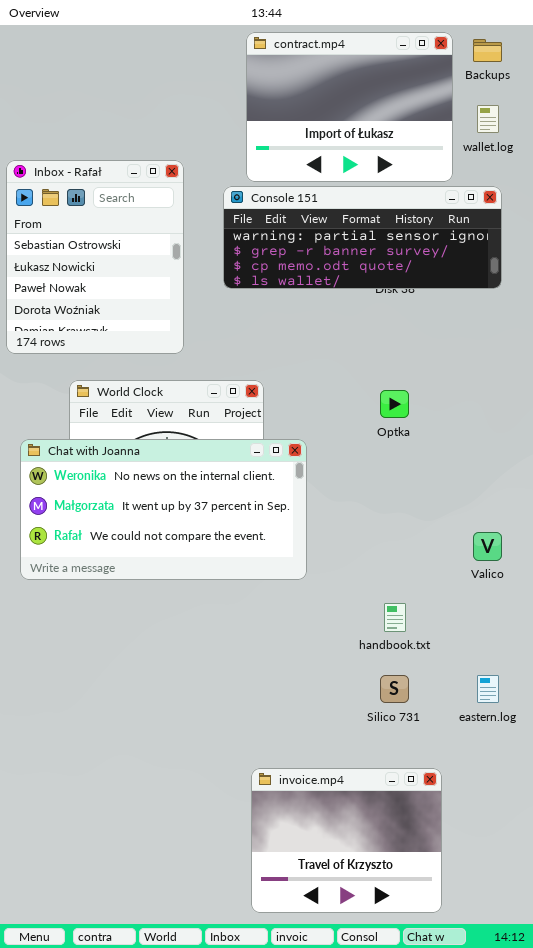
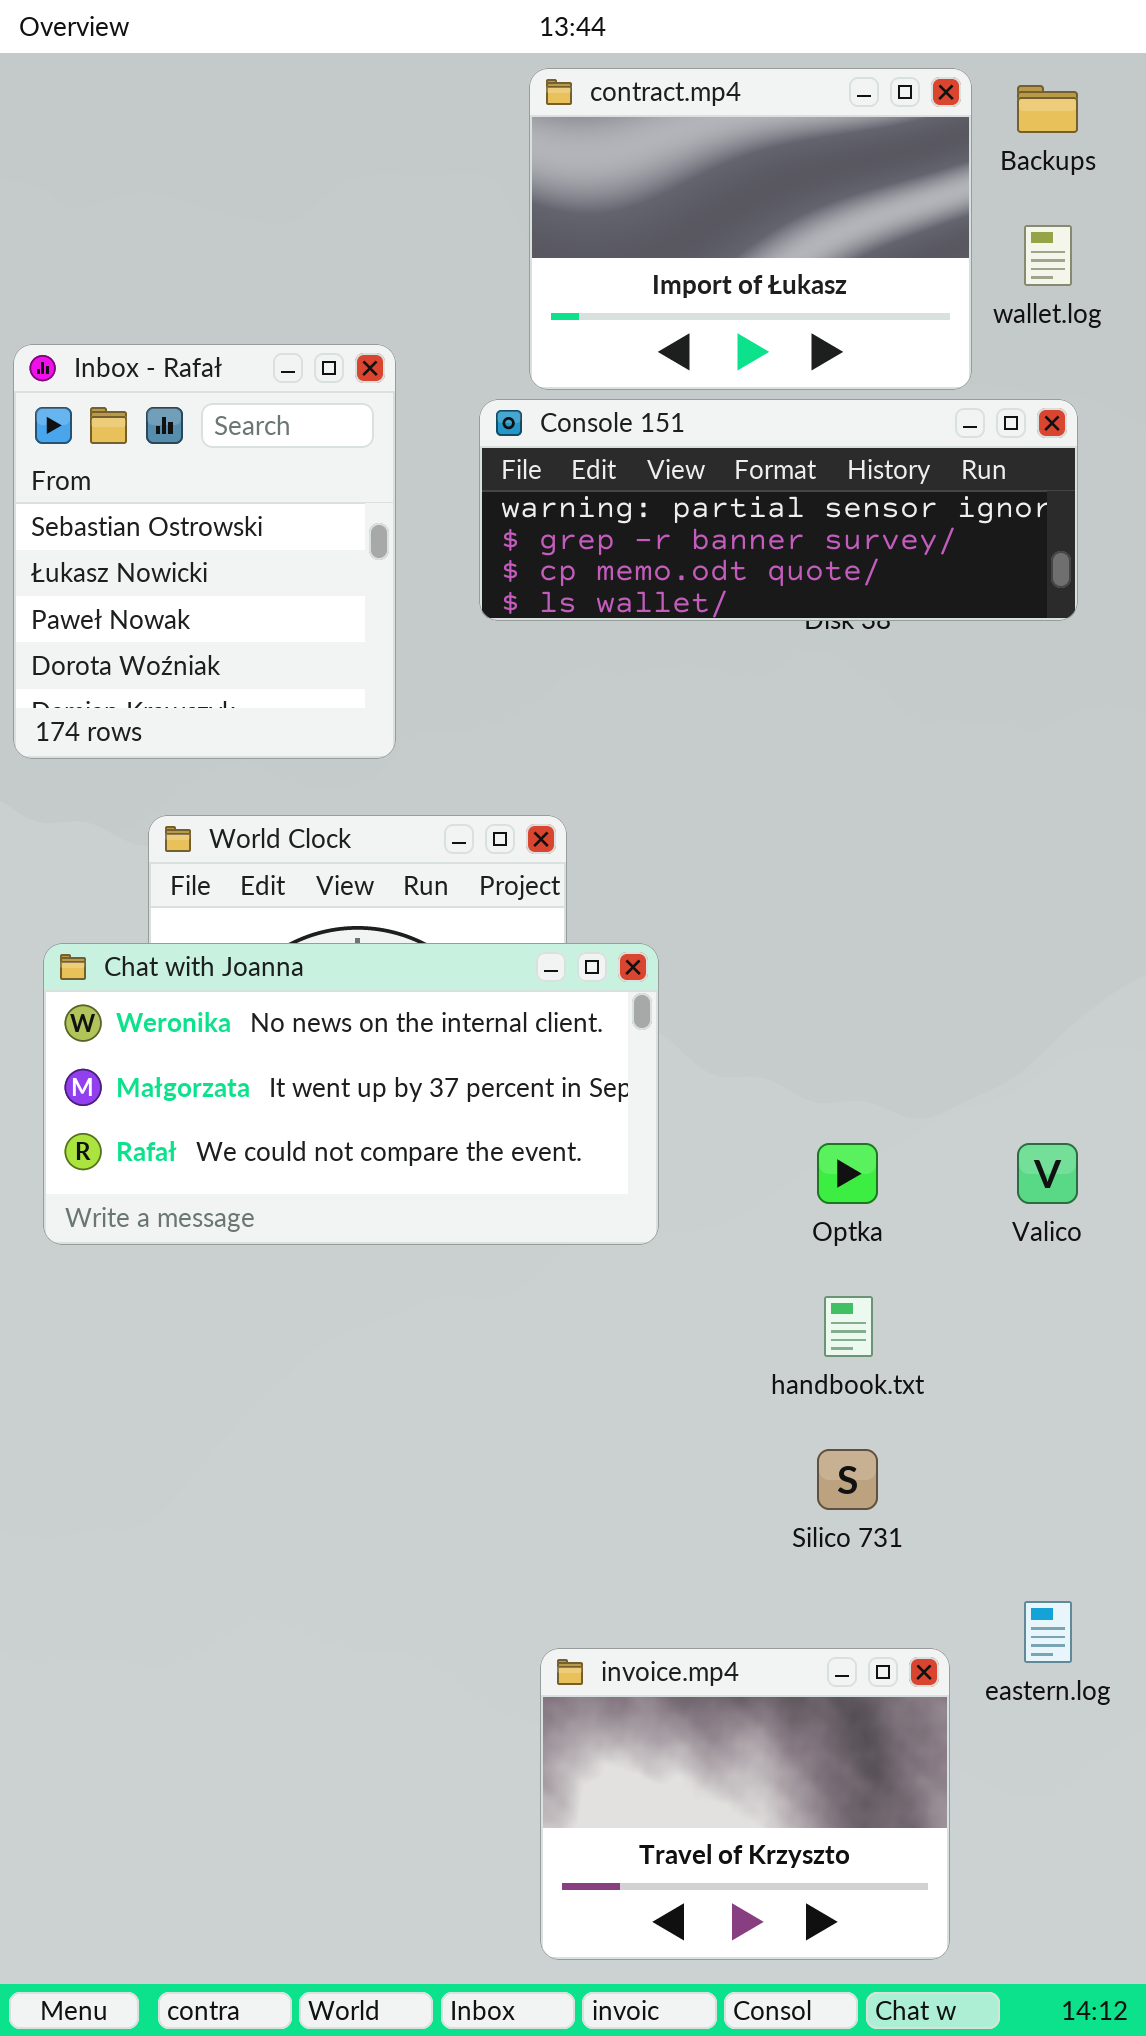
Optka: [380,390,409,418] -> [817,1143,878,1204], moved
eastern.log: [477,675,499,703] -> [1024,1601,1072,1663], moved

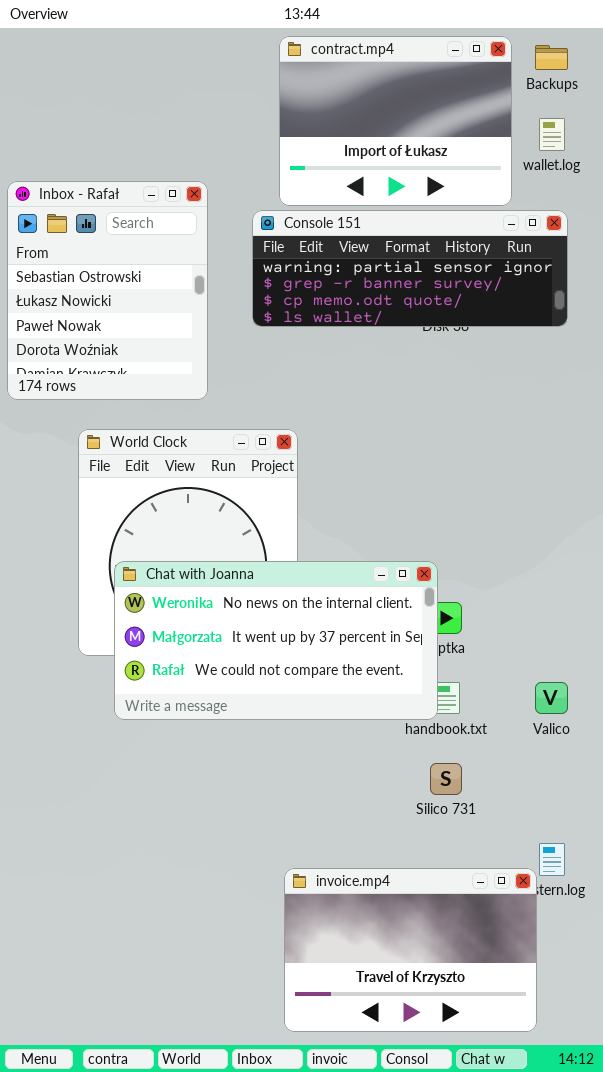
Chat with Joanna: [43,943,659,1245] -> [114,561,438,720], moved
Valico: [1017,1143,1078,1204] -> [535,682,568,714], moved
invoice.mp4: [540,1648,950,1960] -> [284,868,537,1032], resized

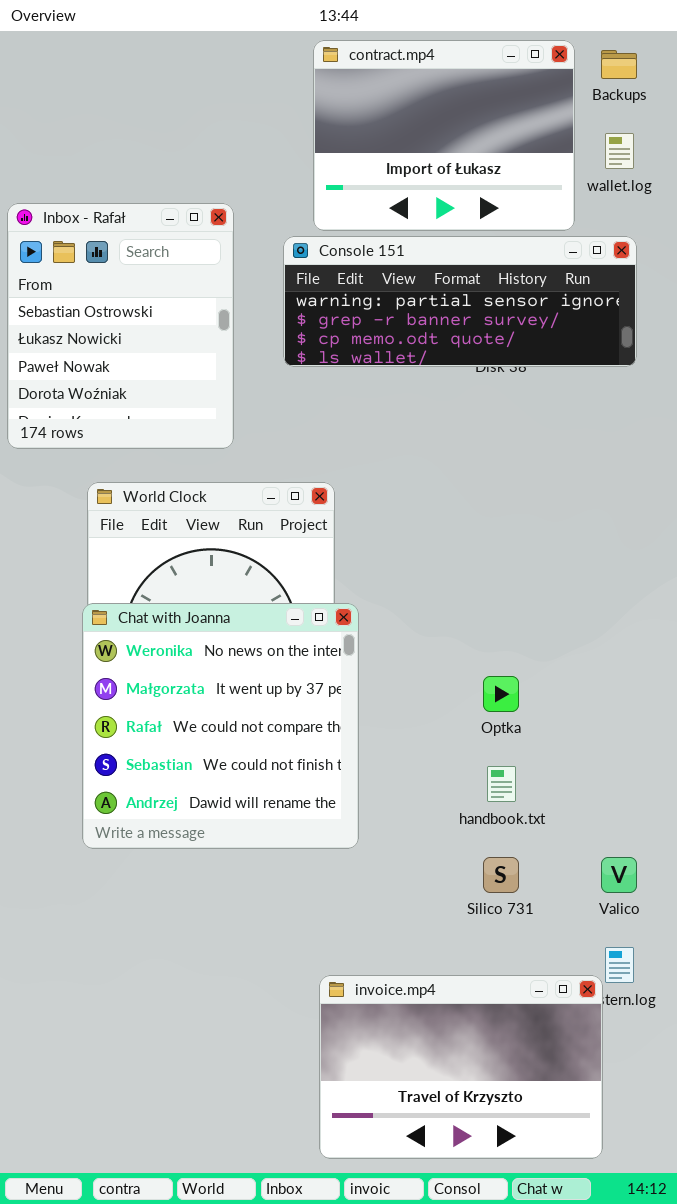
Chat with Joanna: [114,561,438,720] -> [82,603,359,849], moved, resized
Valico: [535,682,568,714] -> [601,857,637,893], moved

